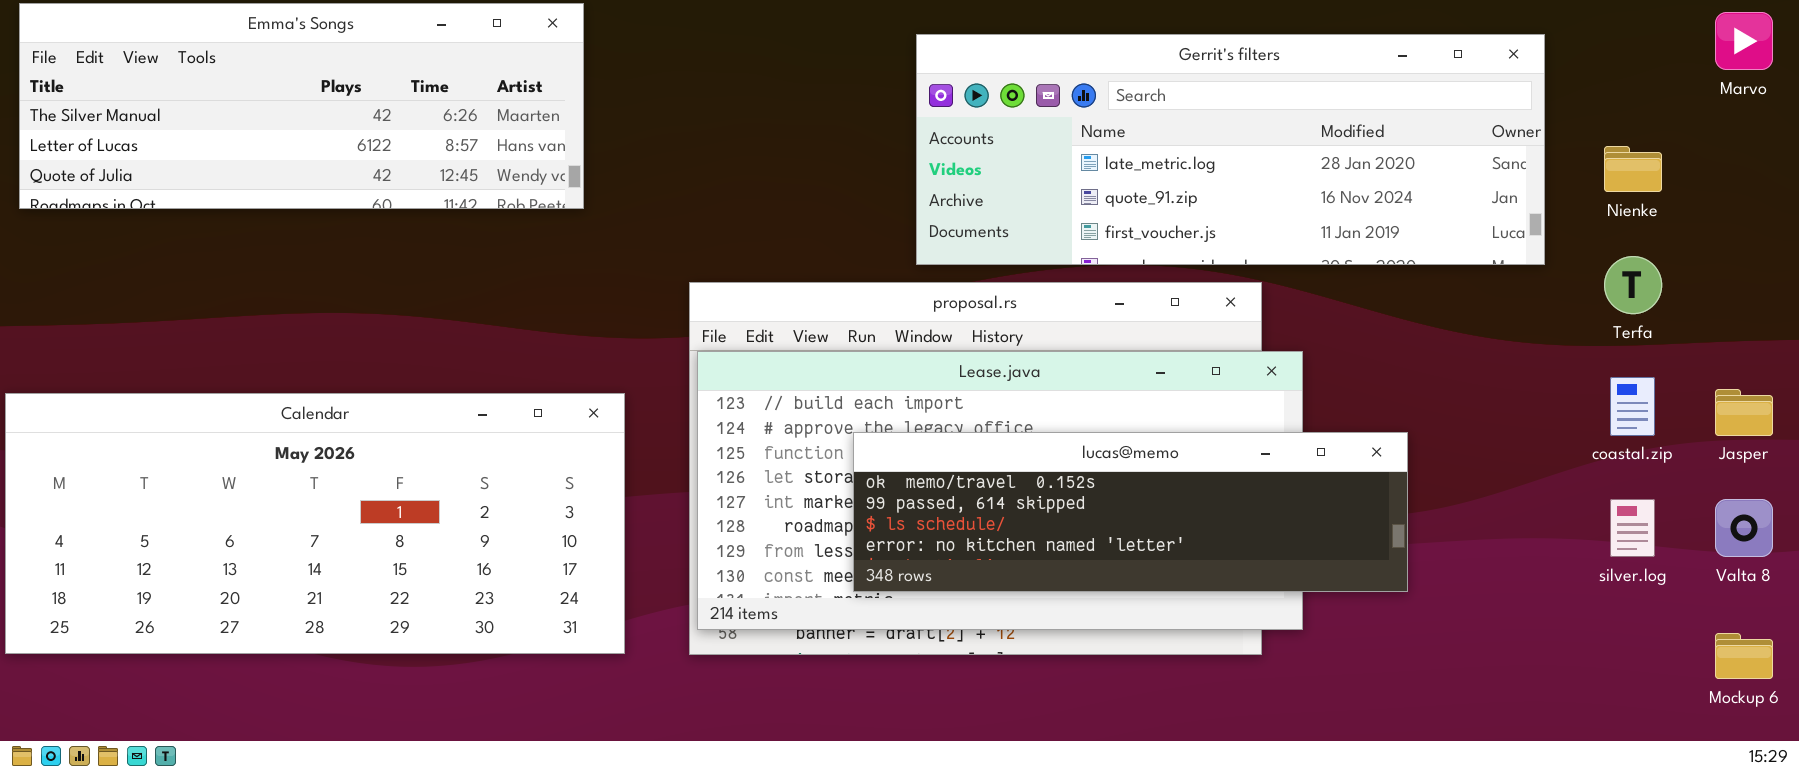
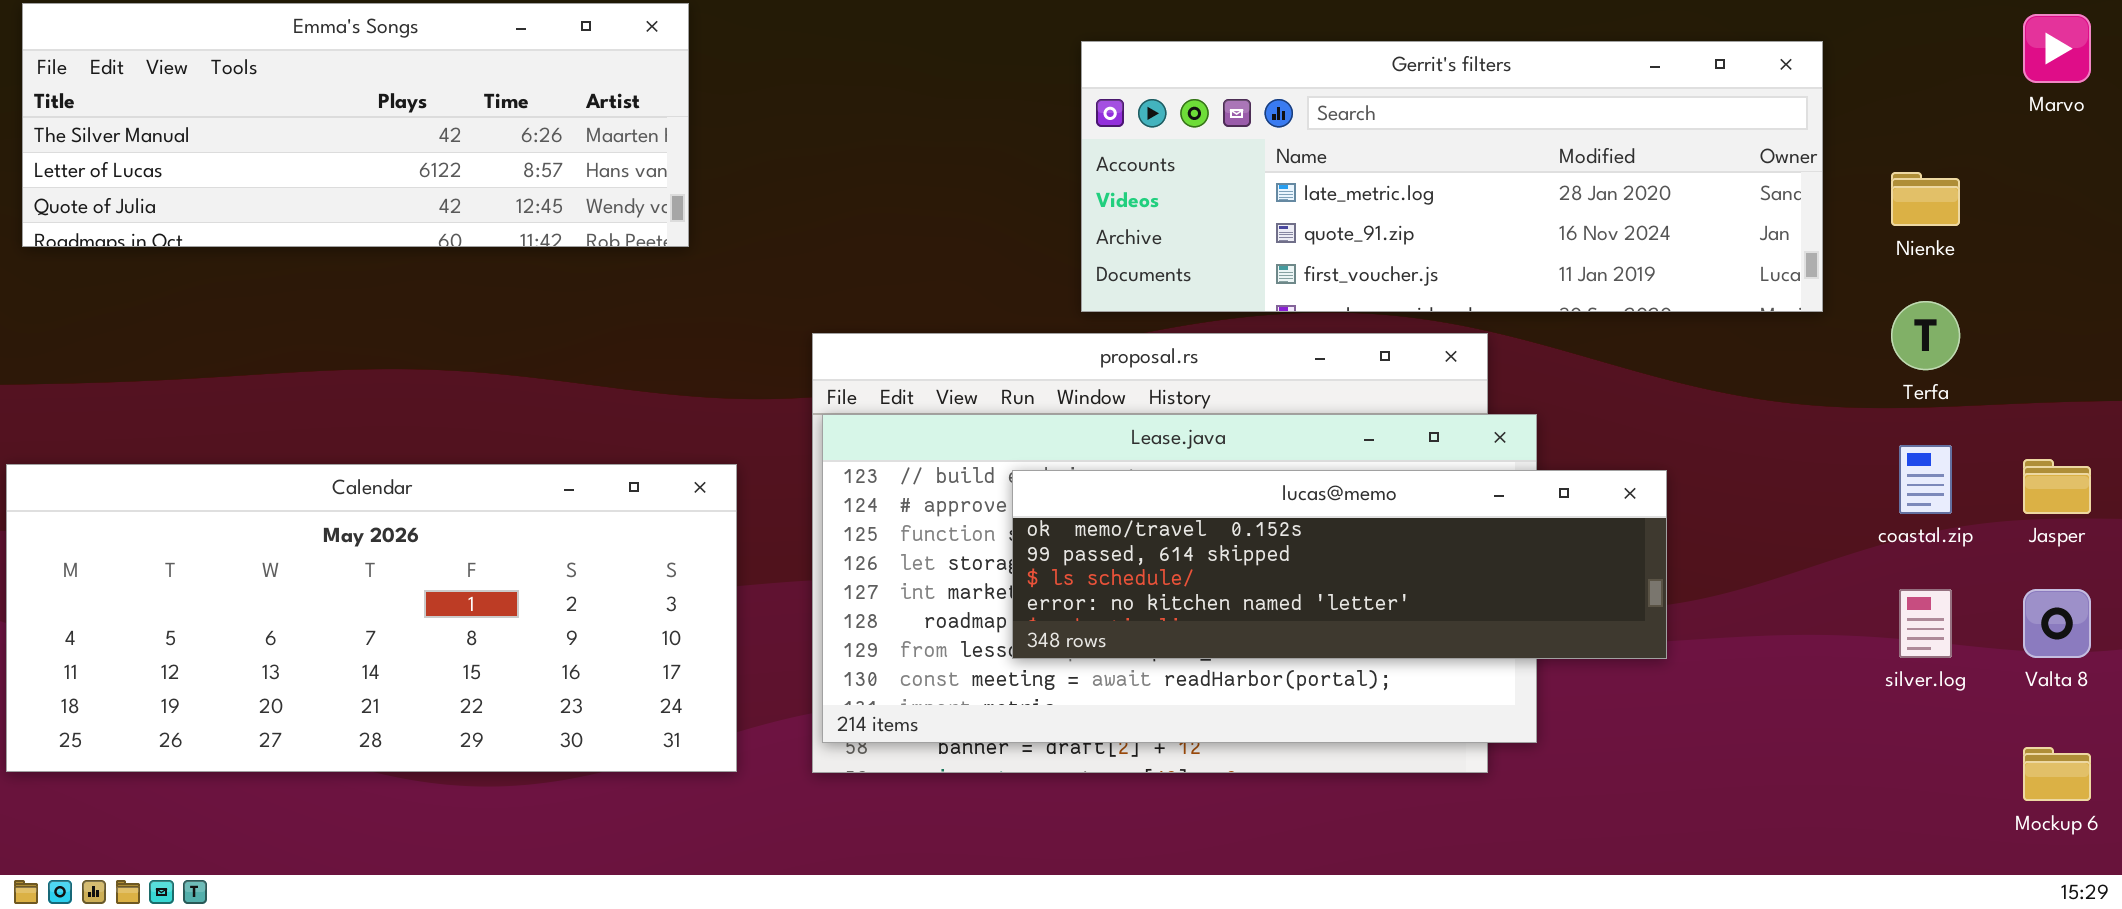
lucas@memo: [853,432,1408,592] -> [1012,470,1667,659], moved

